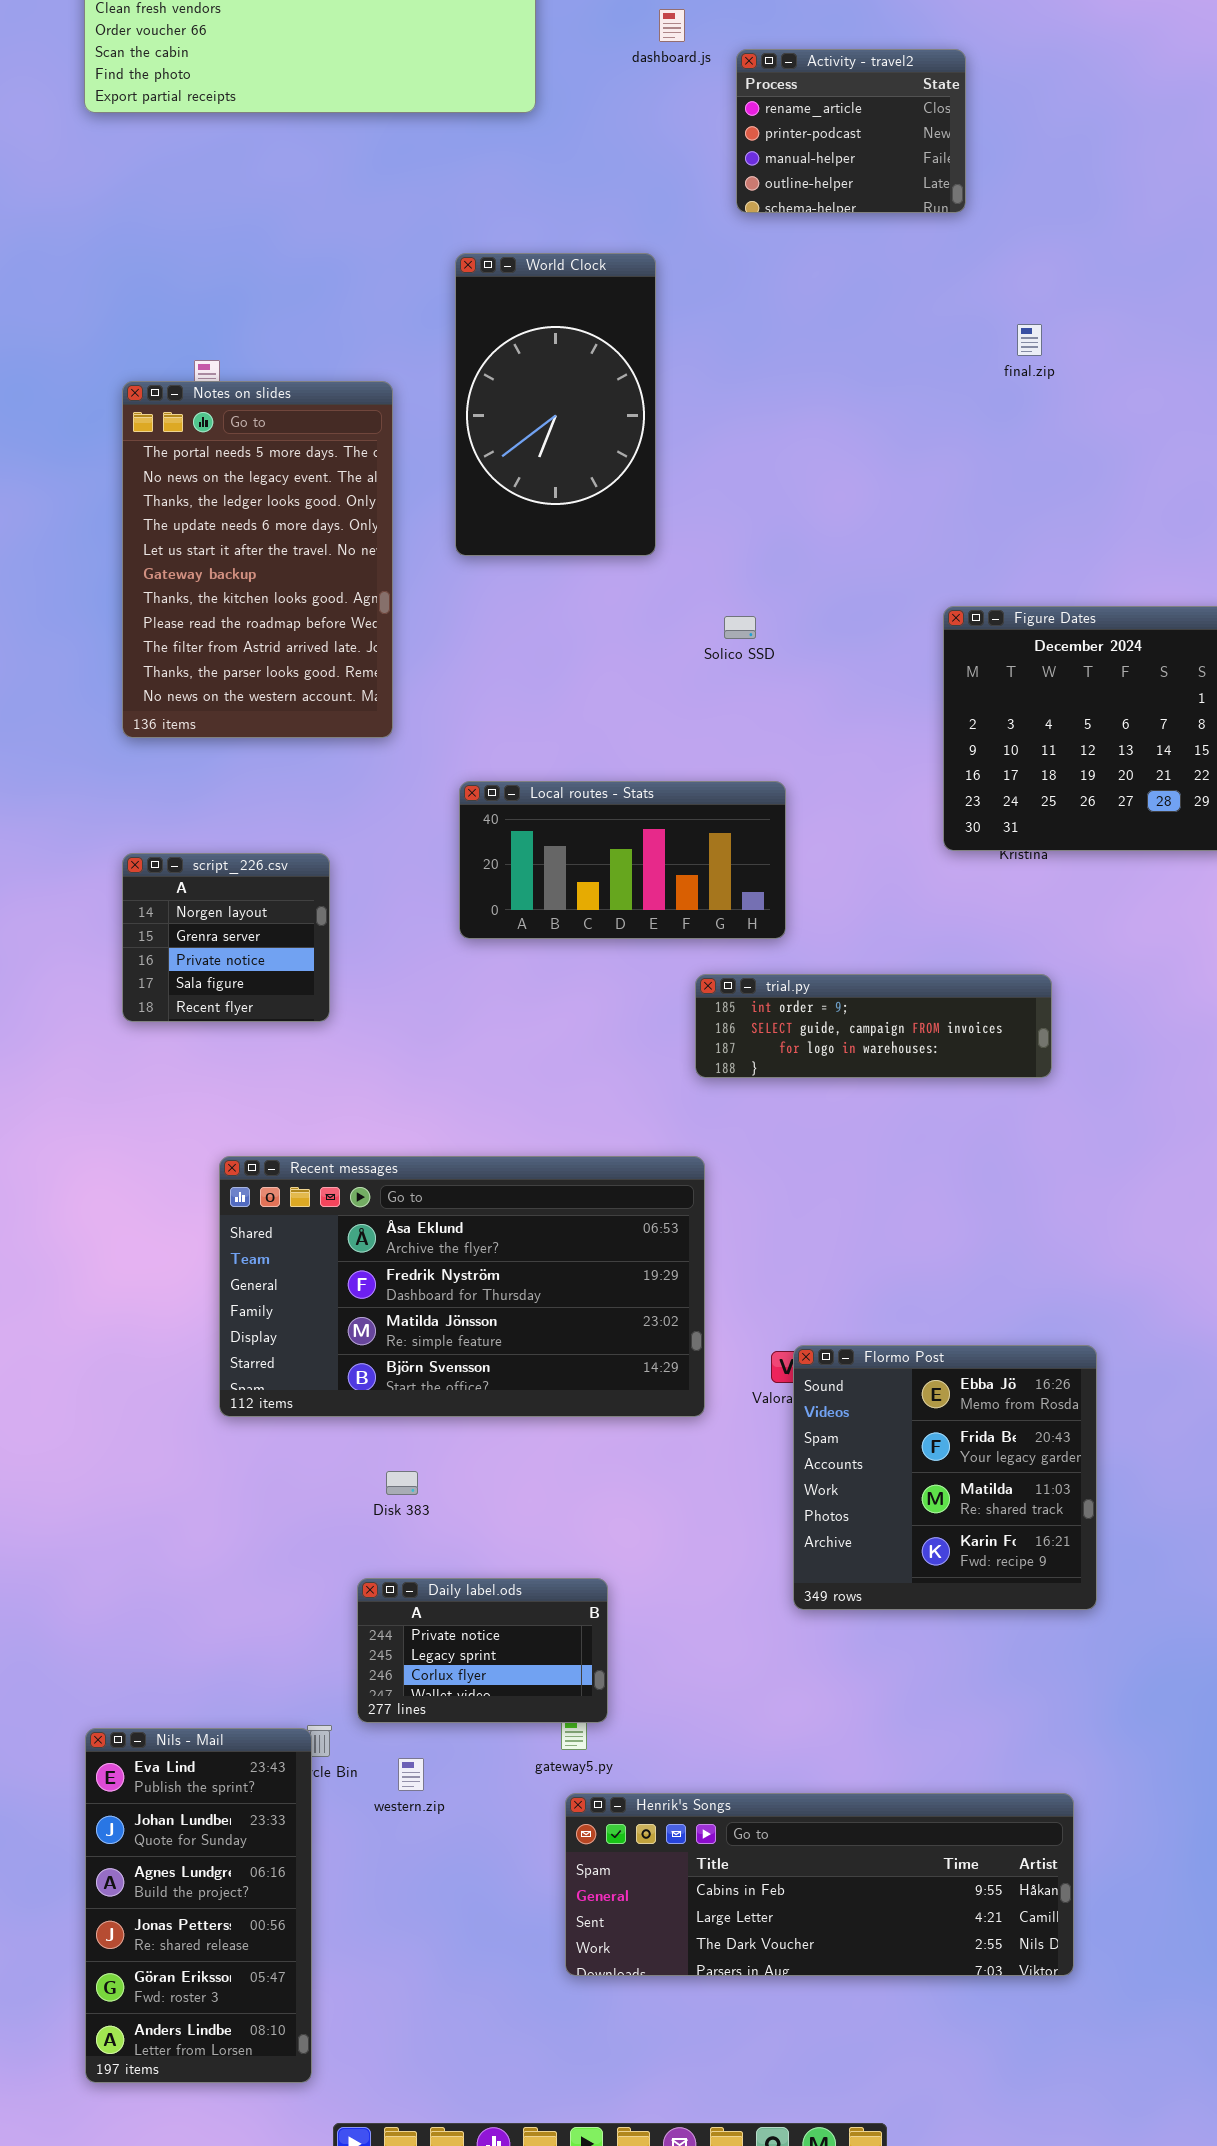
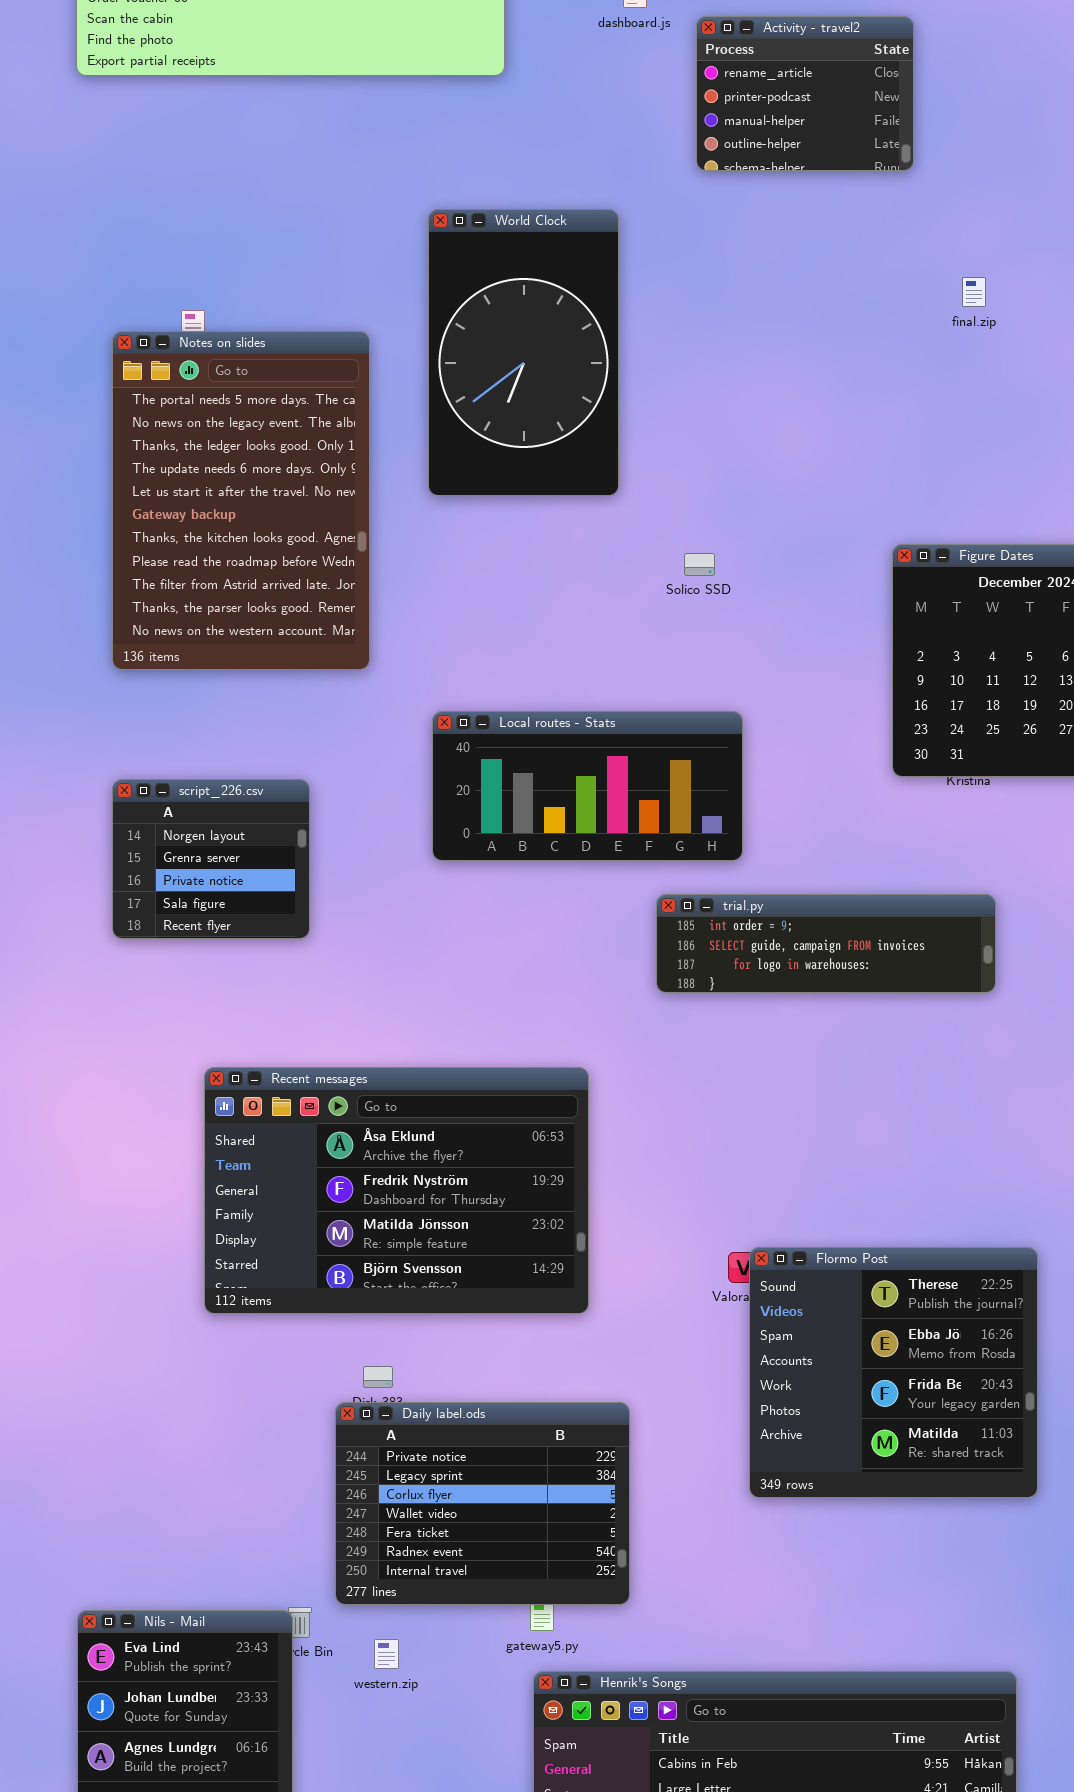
Recent messages: [219,1156,705,1417] -> [204,1067,589,1314], resized
Flormo Post: [793,1345,1097,1610] -> [749,1247,1038,1498], scrolled up 1 row
Daily label.ods: [357,1578,608,1723] -> [335,1402,630,1605], resized

